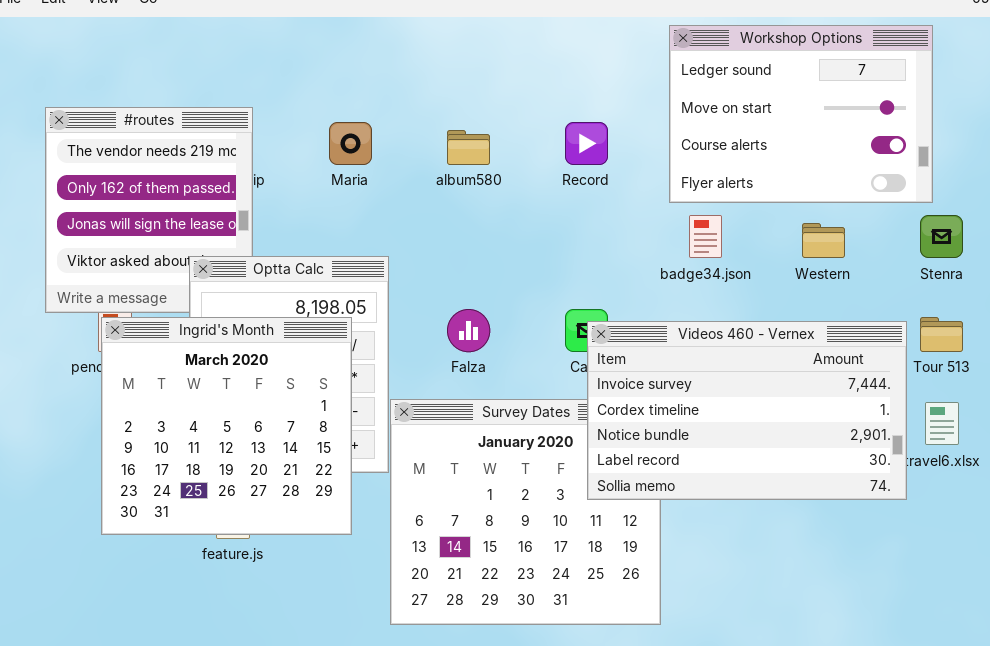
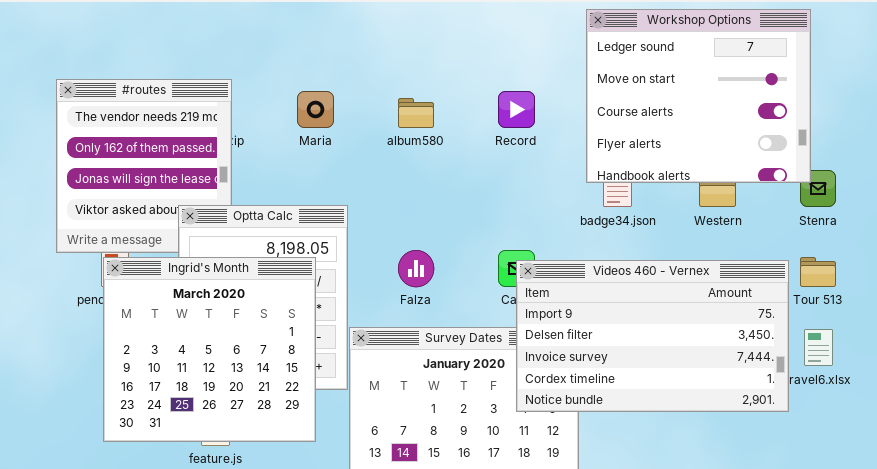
Workshop Options: [669,25,933,203] -> [586,9,811,183], resized
Videos 460 - Vernex: [587,321,907,500] -> [516,260,789,412], scrolled up 2 rows

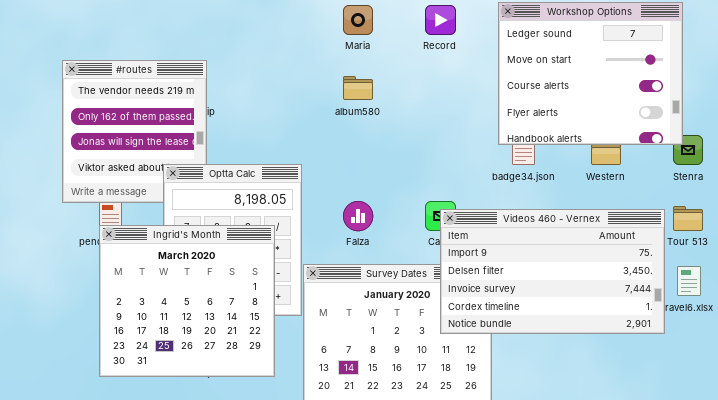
Maria: [297,91,334,128] -> [343,5,373,35], moved
Record: [498,91,535,128] -> [425,5,456,35], moved
Ingrid's Month: [103,257,316,442] -> [99,225,275,377], moved

